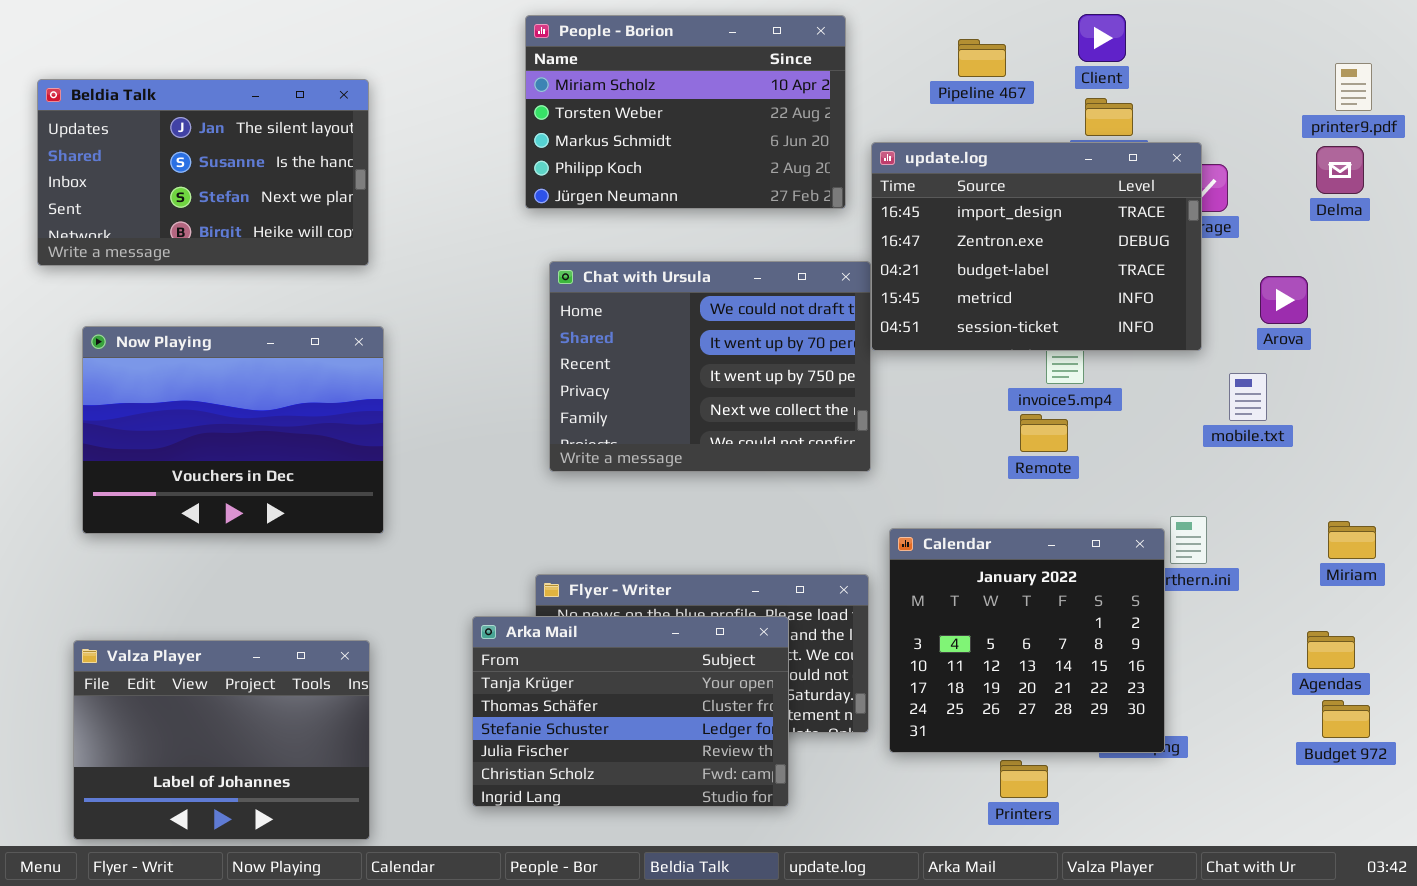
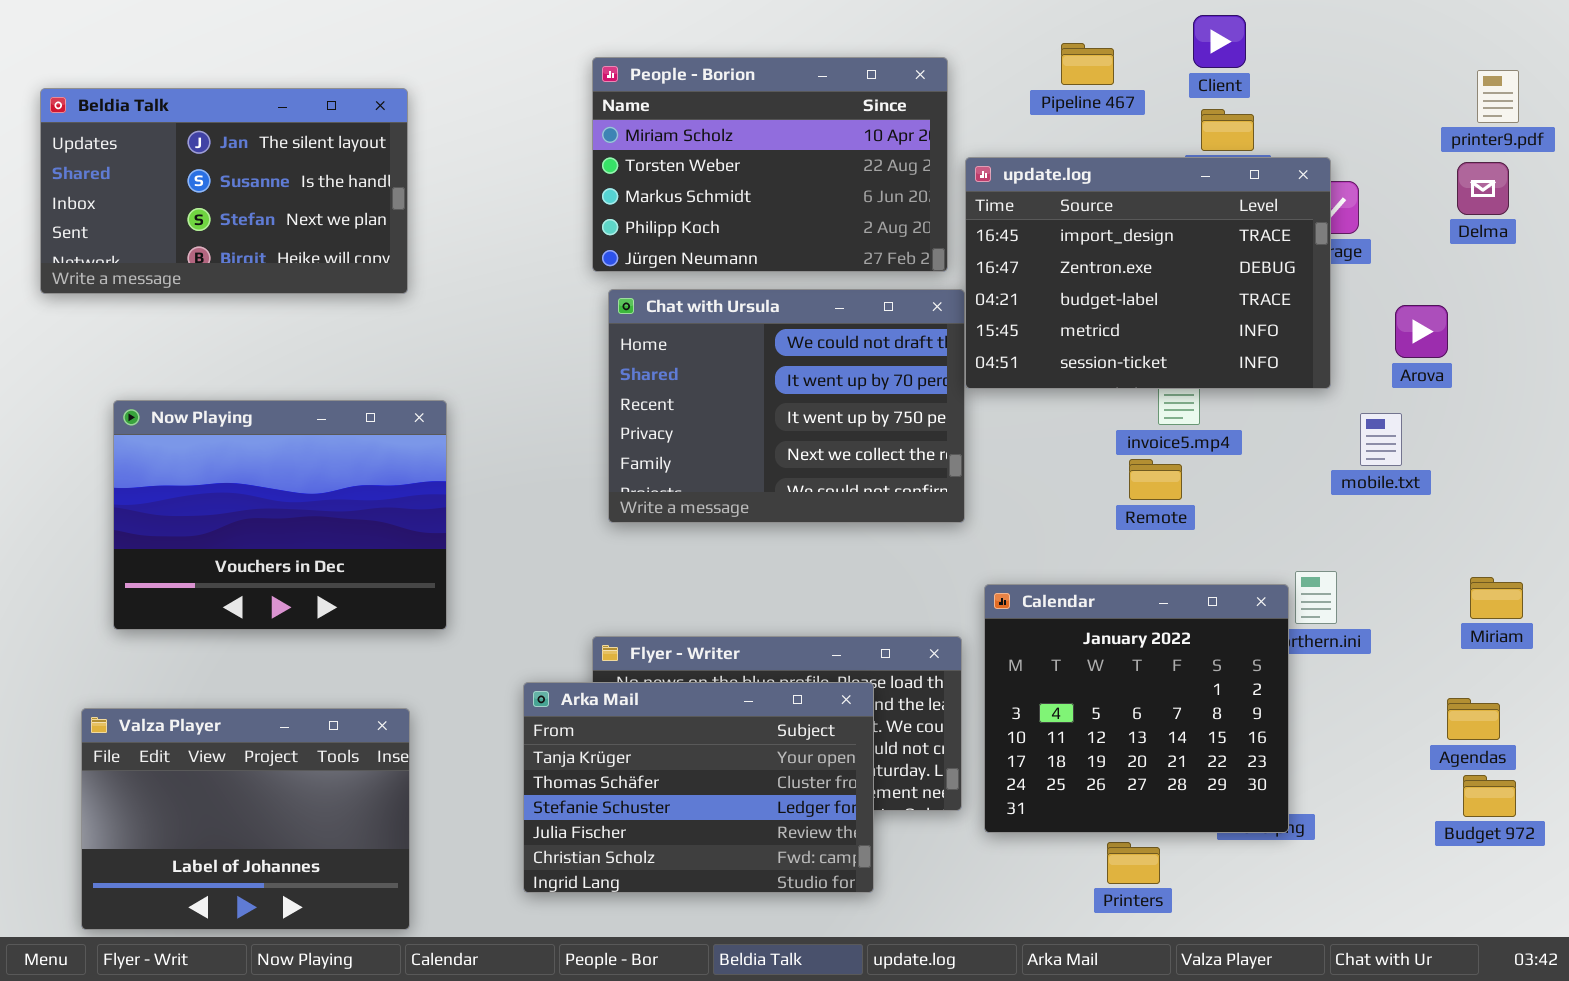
People - Borion: [525,15,846,209] -> [592,57,948,272], moved
Now Playing: [82,326,384,534] -> [113,400,447,630], moved

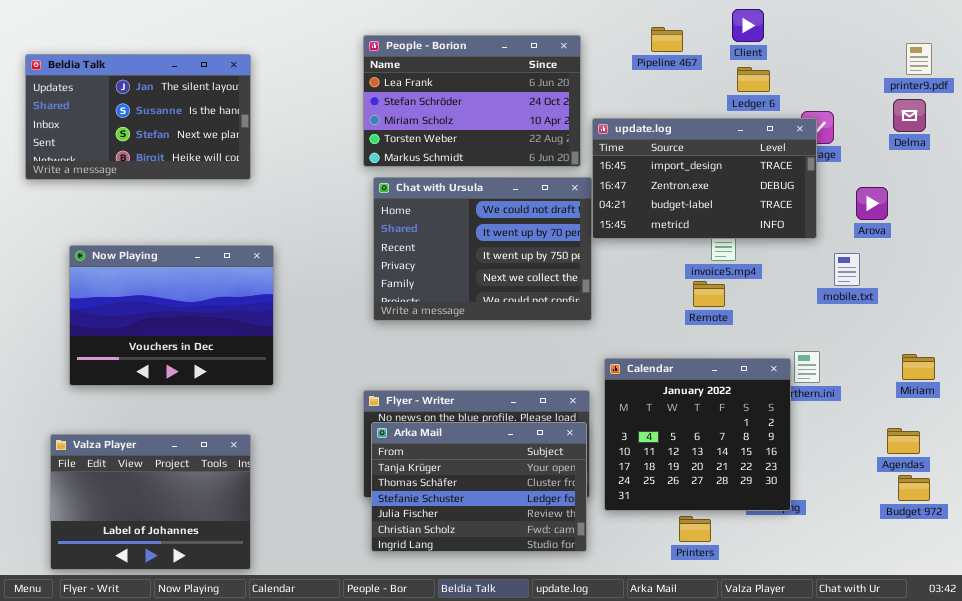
People - Borion: [592,57,948,272] -> [363,35,581,167], scrolled up 2 rows
update.log: [965,157,1331,389] -> [592,118,817,239], resized
Arka Mail: [523,682,874,893] -> [371,422,587,552], moved

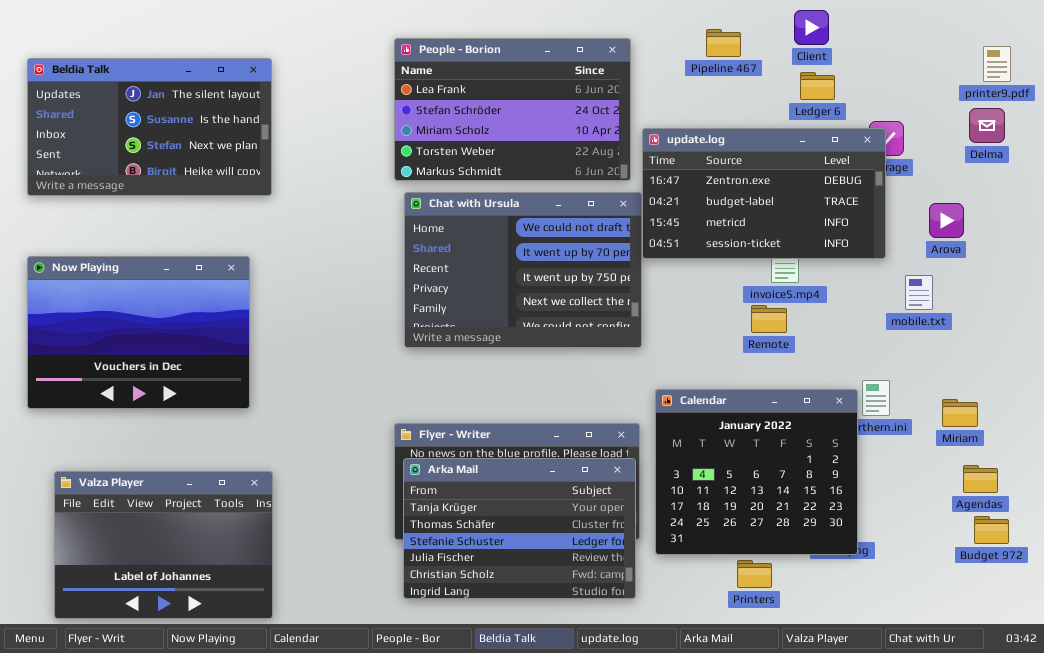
update.log: [592,118,817,239] -> [642,128,886,259], scrolled down 1 row
Now Playing: [69,245,274,386] -> [27,256,250,409], moved
Miriam: [902,354,935,380] -> [942,399,978,427], moved

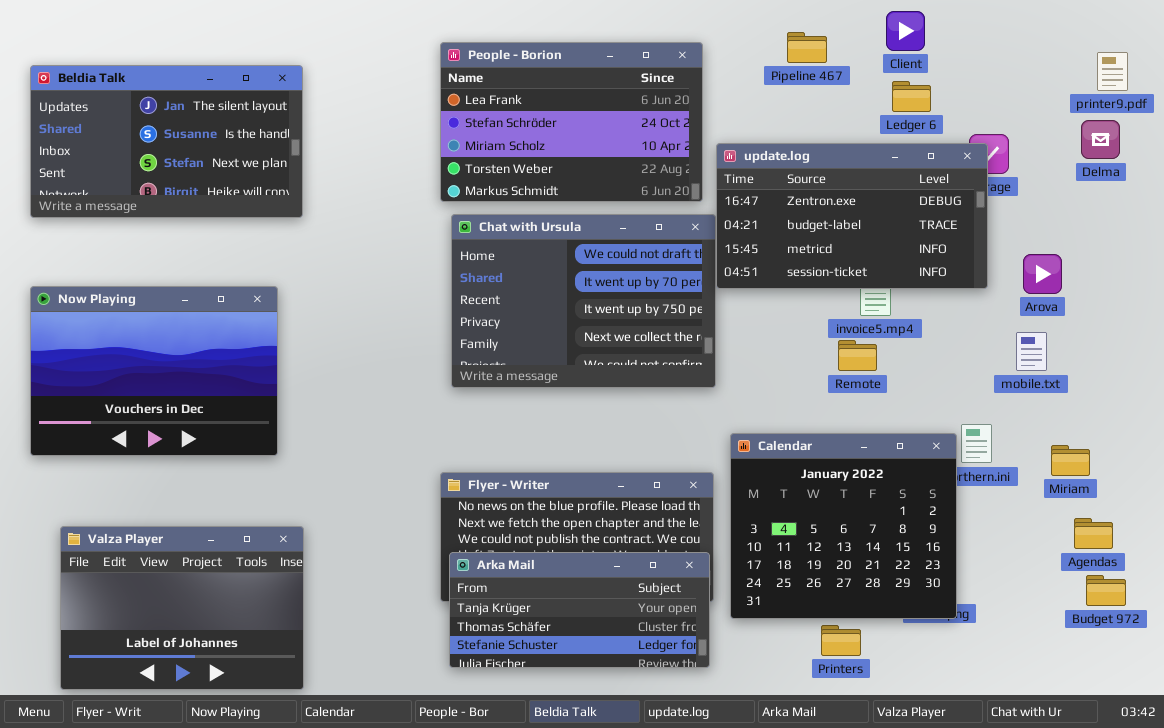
Arova: [929,203,964,238] -> [1023,254,1062,294], moved
mobile.txt: [905,275,933,310] -> [1016,332,1047,371], moved
Arka Mail: [403,458,636,599] -> [449,552,710,668], resized

